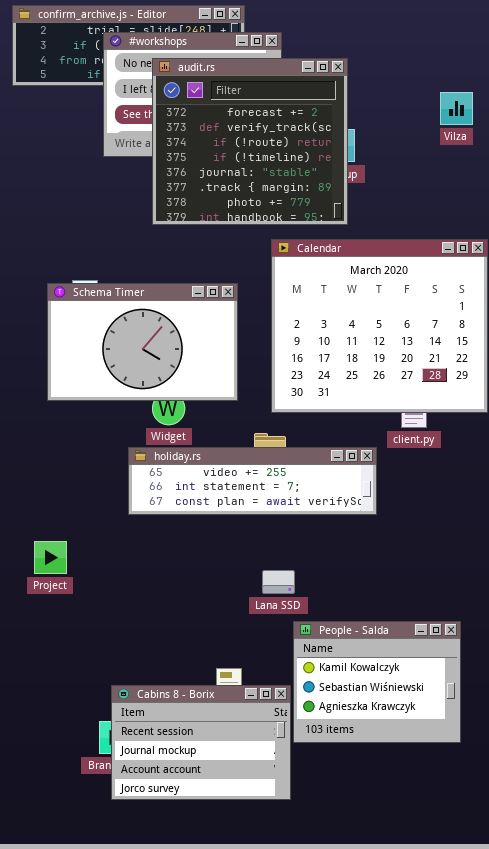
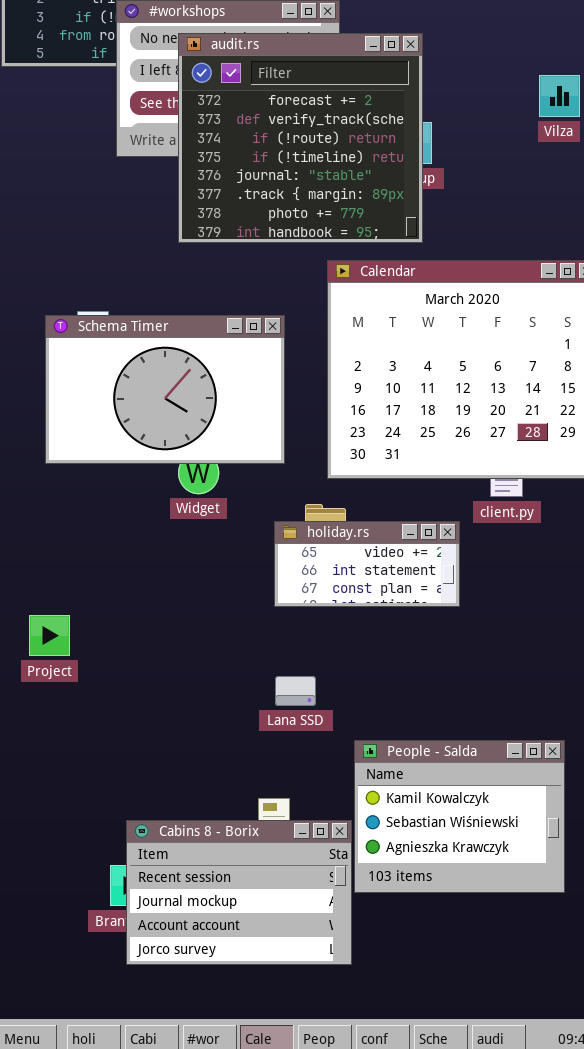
holiday.rs: [128,447,377,515] -> [274,521,460,607], resized
Project: [34,541,67,574] -> [29,615,70,656], moved
Lana SSD: [262,570,295,594] -> [275,676,316,706], moved

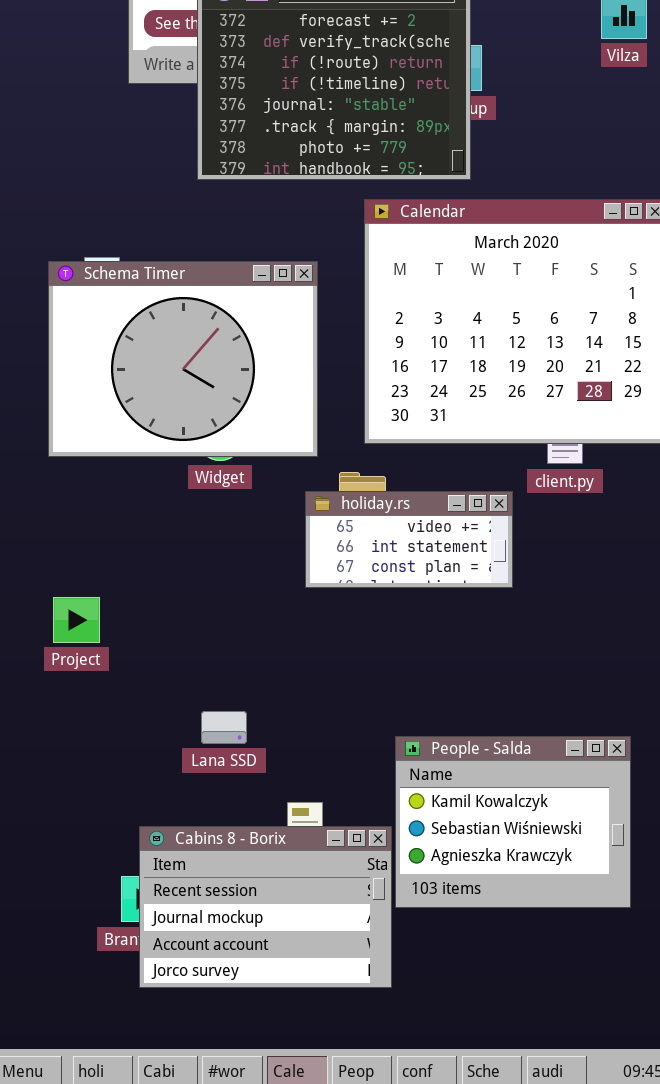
Schema Timer: [45,315,285,464] -> [48,261,318,457], resized
Project: [29,615,70,656] -> [53,597,100,643], moved
Lana SSD: [275,676,316,706] -> [201,711,247,744], moved

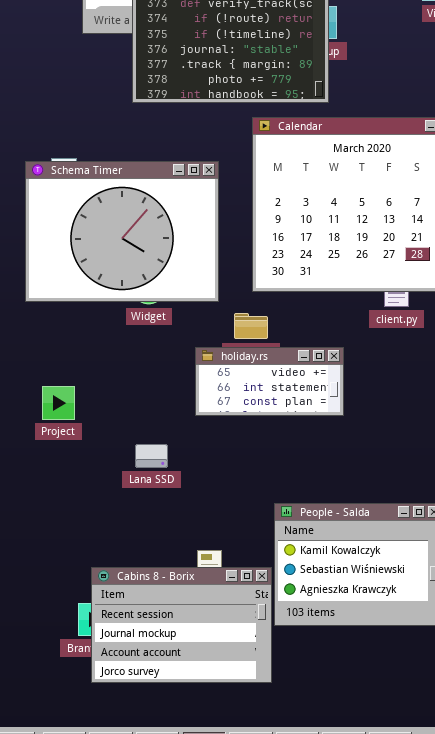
holiday.rs: [305,491,513,588] -> [195,347,344,416], moved
Project: [53,597,100,643] -> [42,386,75,420], moved
Lana SSD: [201,711,247,744] -> [135,444,168,468], moved

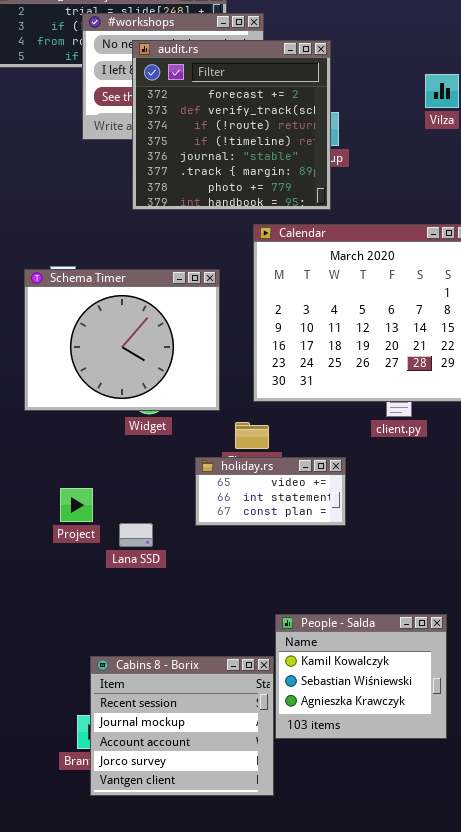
Project: [42,386,75,420] -> [60,488,93,522], moved
Lana SSD: [135,444,168,468] -> [119,523,153,547], moved
Cabins 8 - Borix: [91,567,272,683] -> [90,656,274,796], resized

